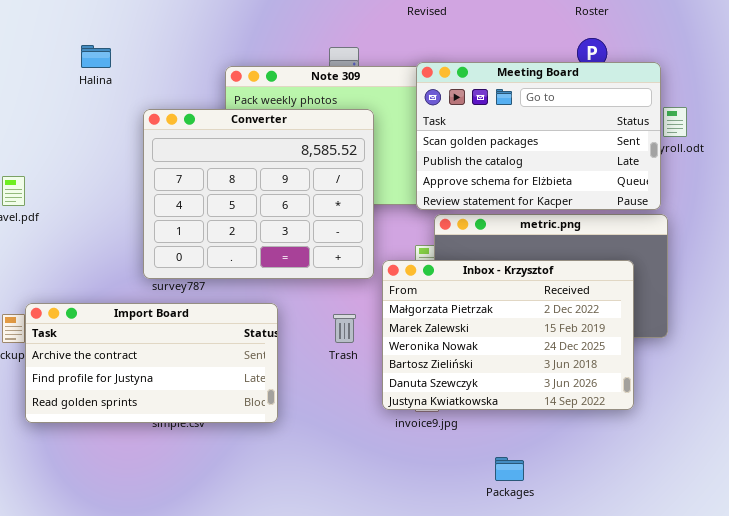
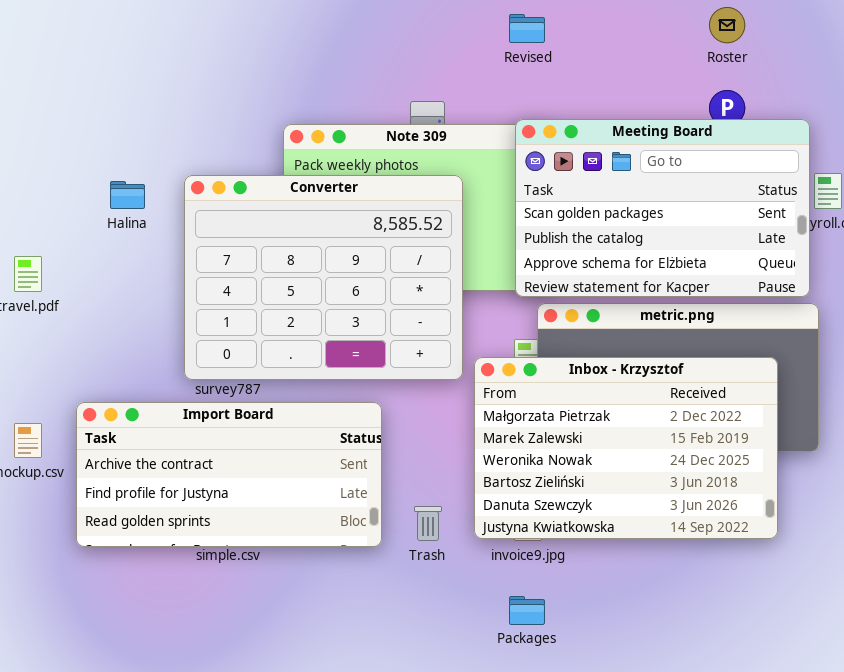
Halina: [81,45,111,68] -> [110,181,145,209], moved
Import Board: [25,303,278,423] -> [76,402,382,547], moved
Trash: [333,314,356,343] -> [414,506,442,541], moved
Packages: [495,457,524,481] -> [509,596,545,625], moved

